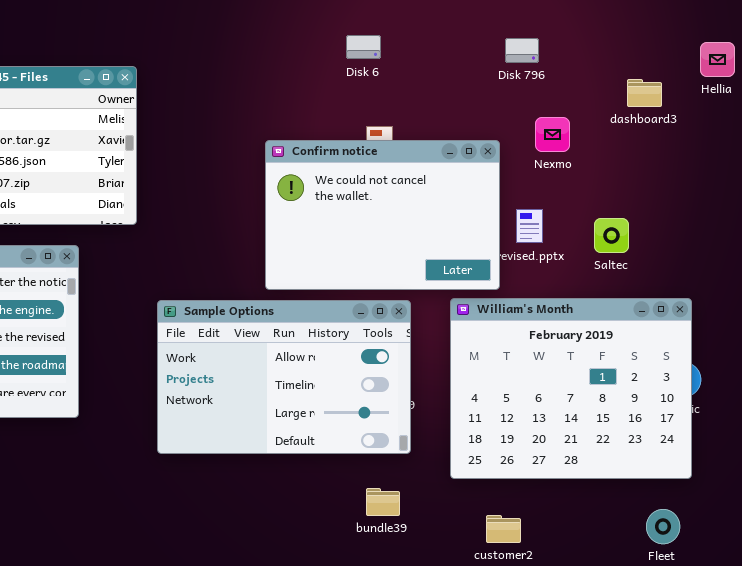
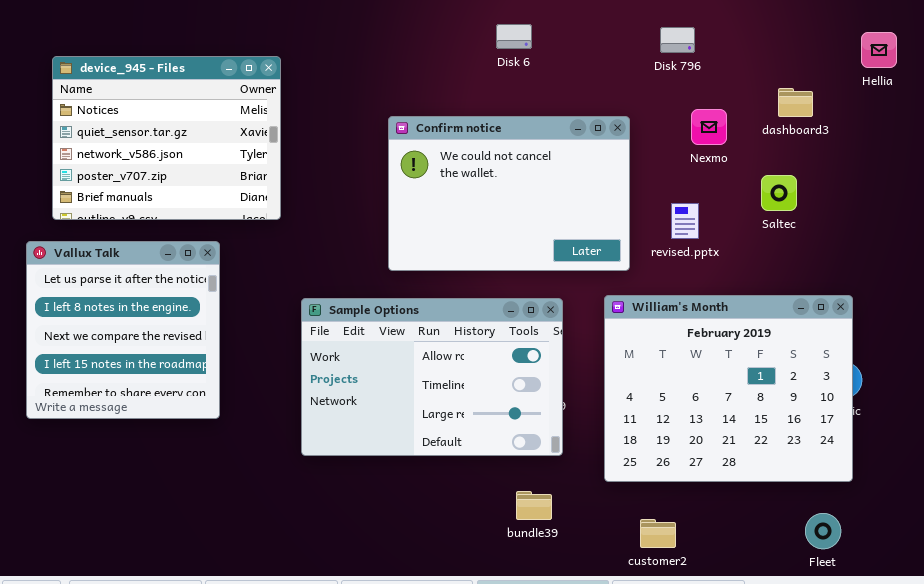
dashboard3: [627,79,662,107] -> [778,88,813,117], moved
Confirm notice: [265,140,500,290] -> [388,116,630,271], moved
Saltec: [594,218,629,253] -> [761,175,797,211], moved

